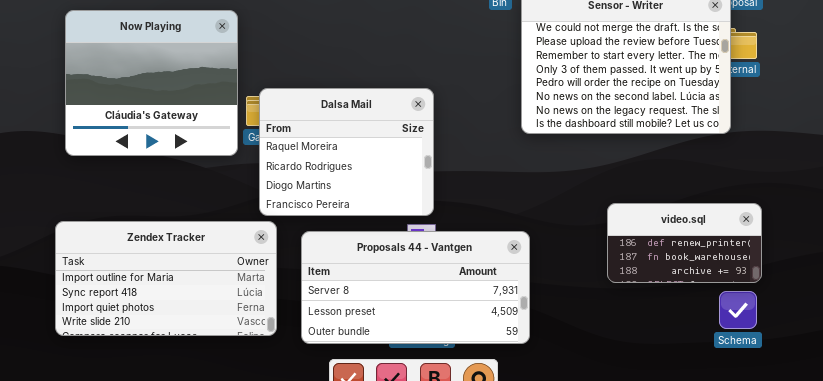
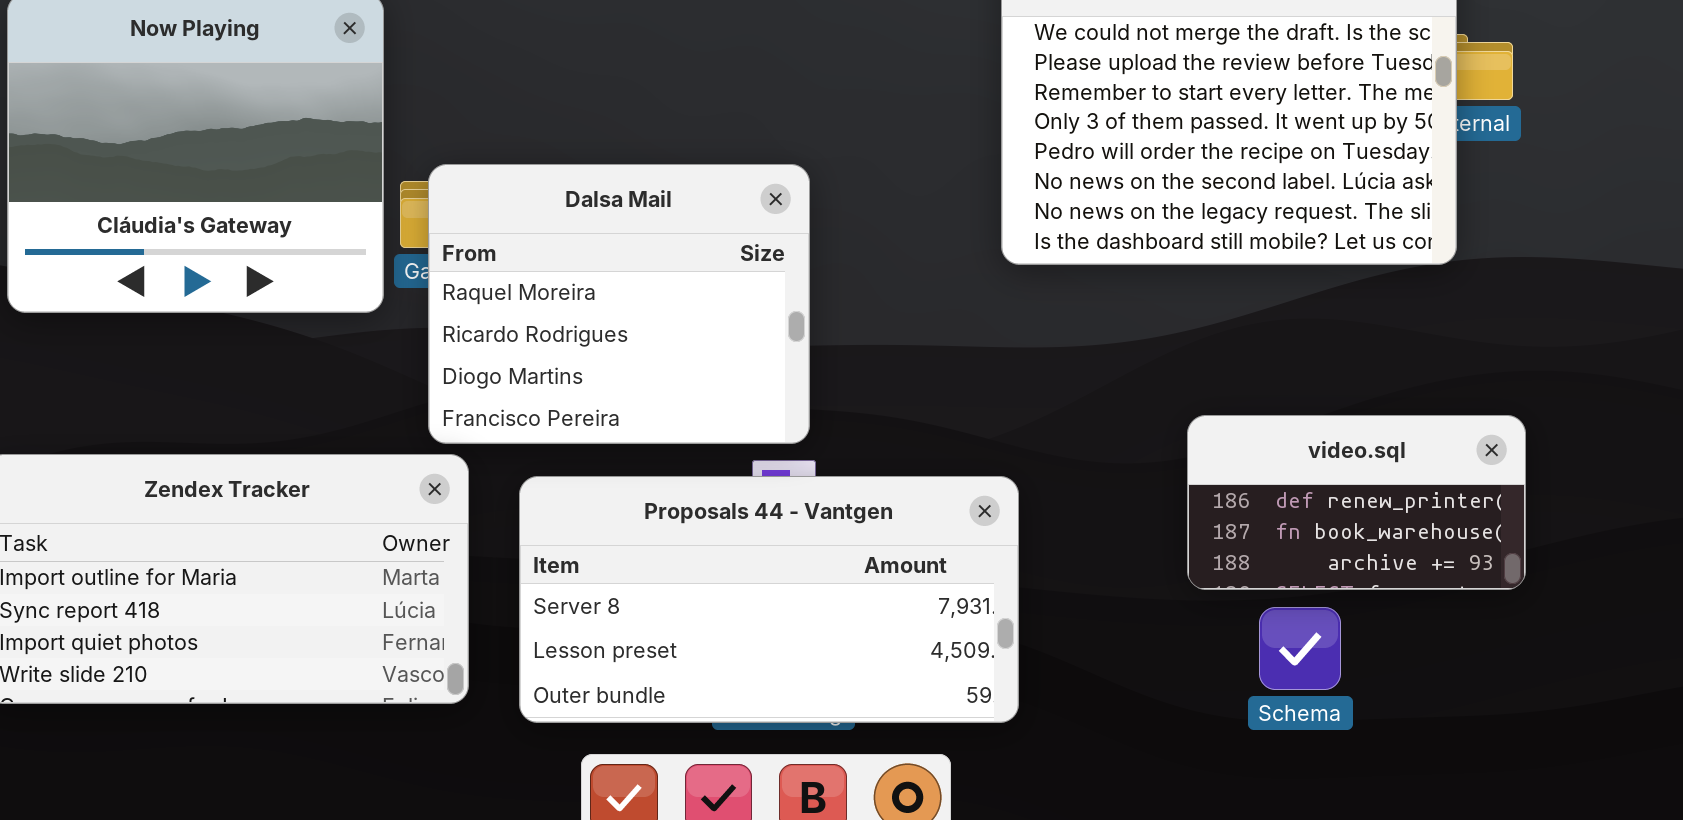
Schema: [719,291,757,329] -> [1259,607,1341,690], moved

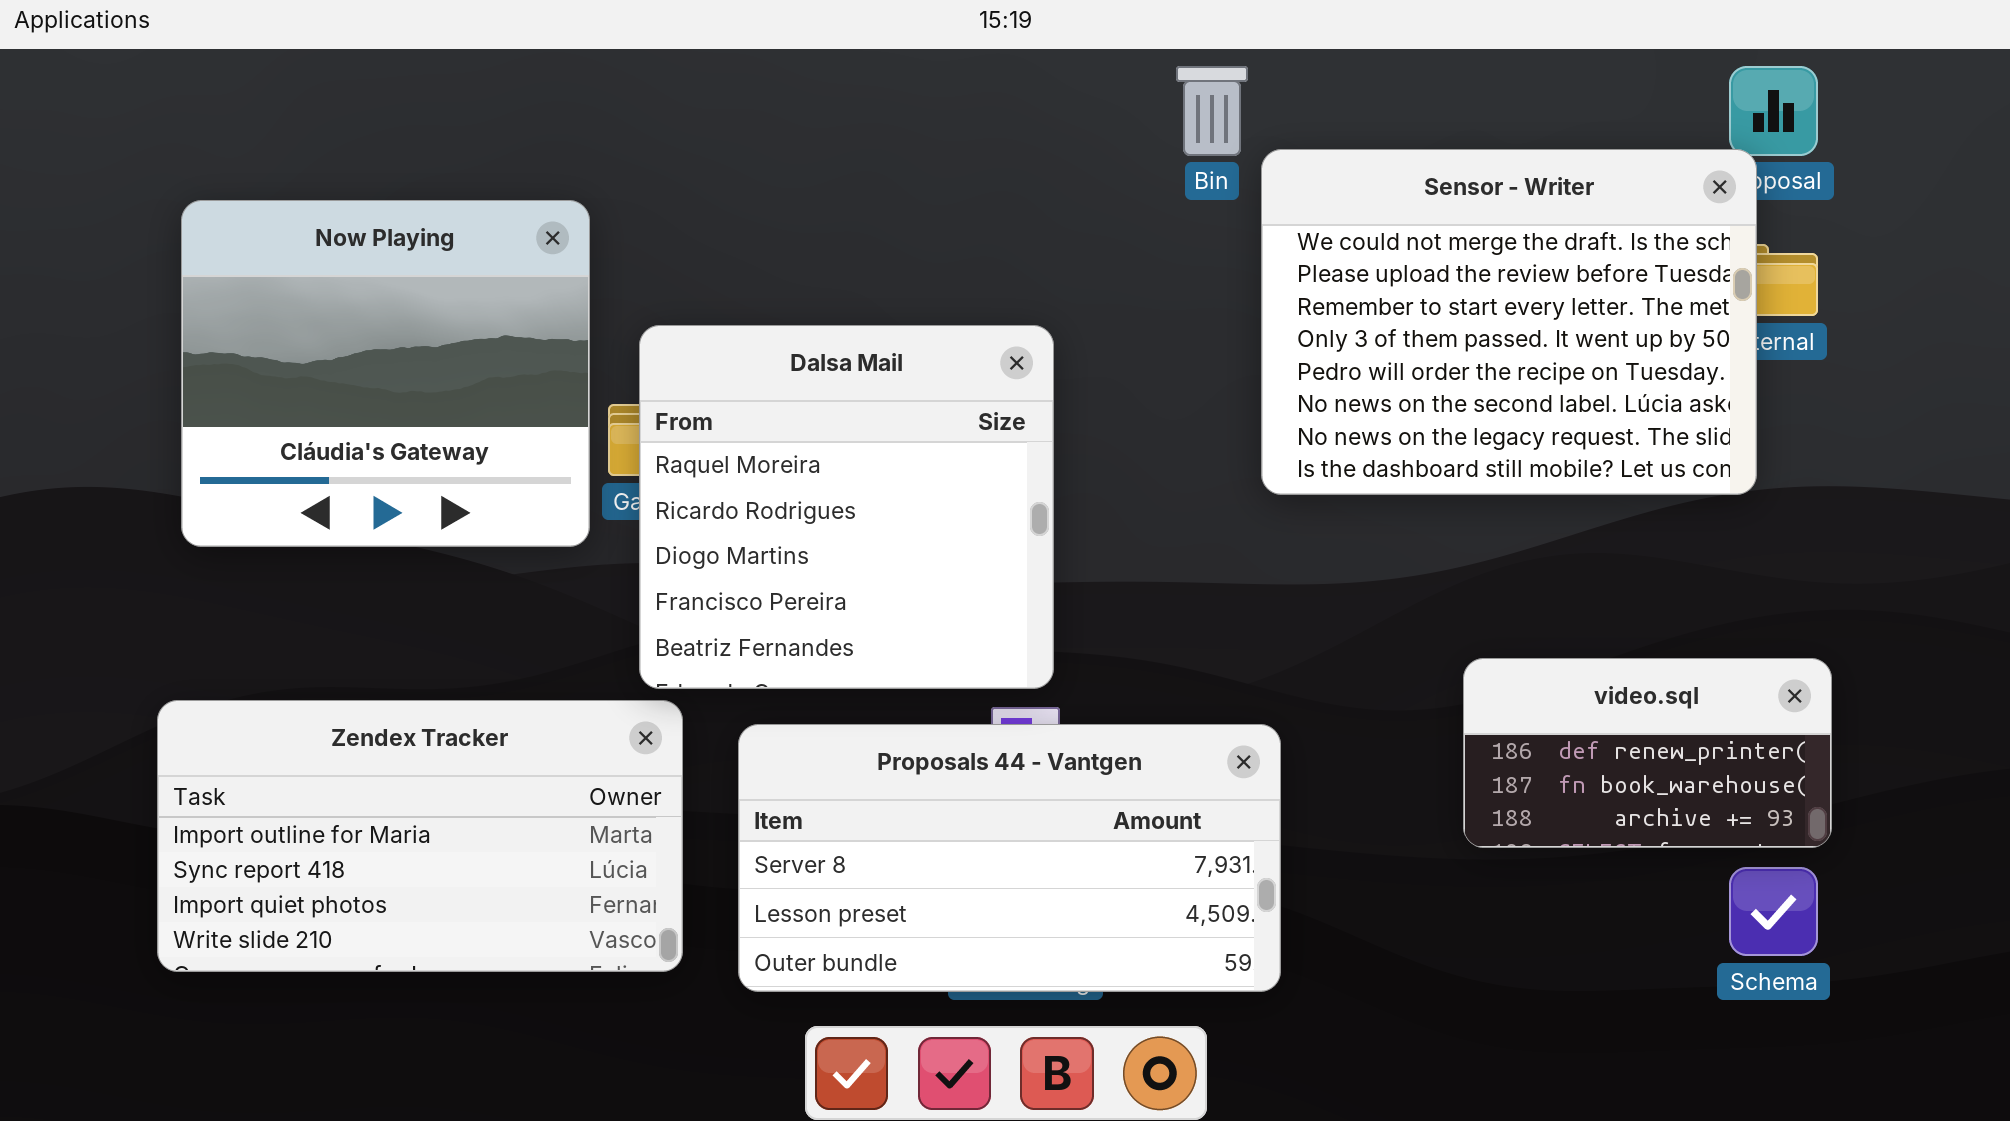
Dalsa Mail: [428,164,810,444] -> [639,325,1054,689], resized
Schema: [1259,607,1341,690] -> [1729,867,1818,956], moved

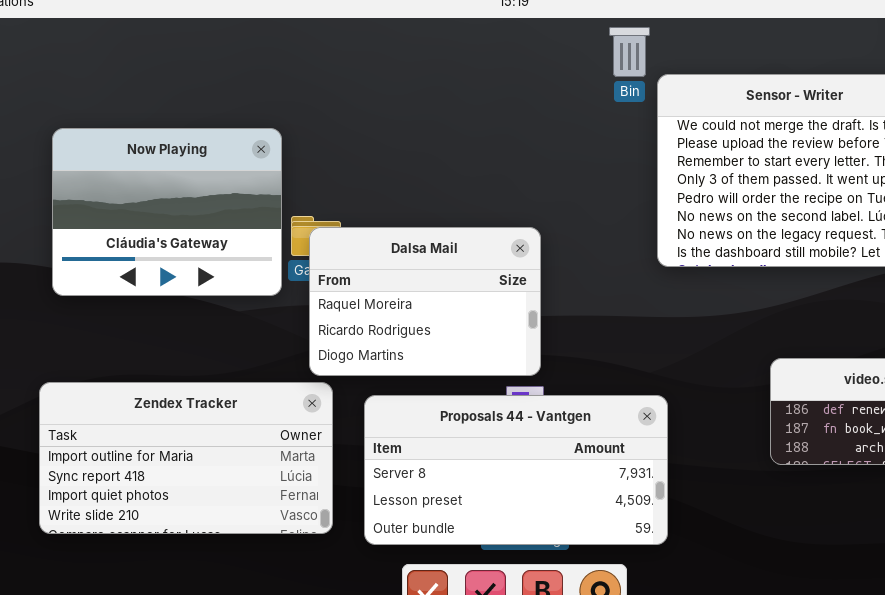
Now Playing: [181,200,590,547] -> [52,128,282,296], resized
Dalsa Mail: [639,325,1054,689] -> [309,227,541,376], resized

